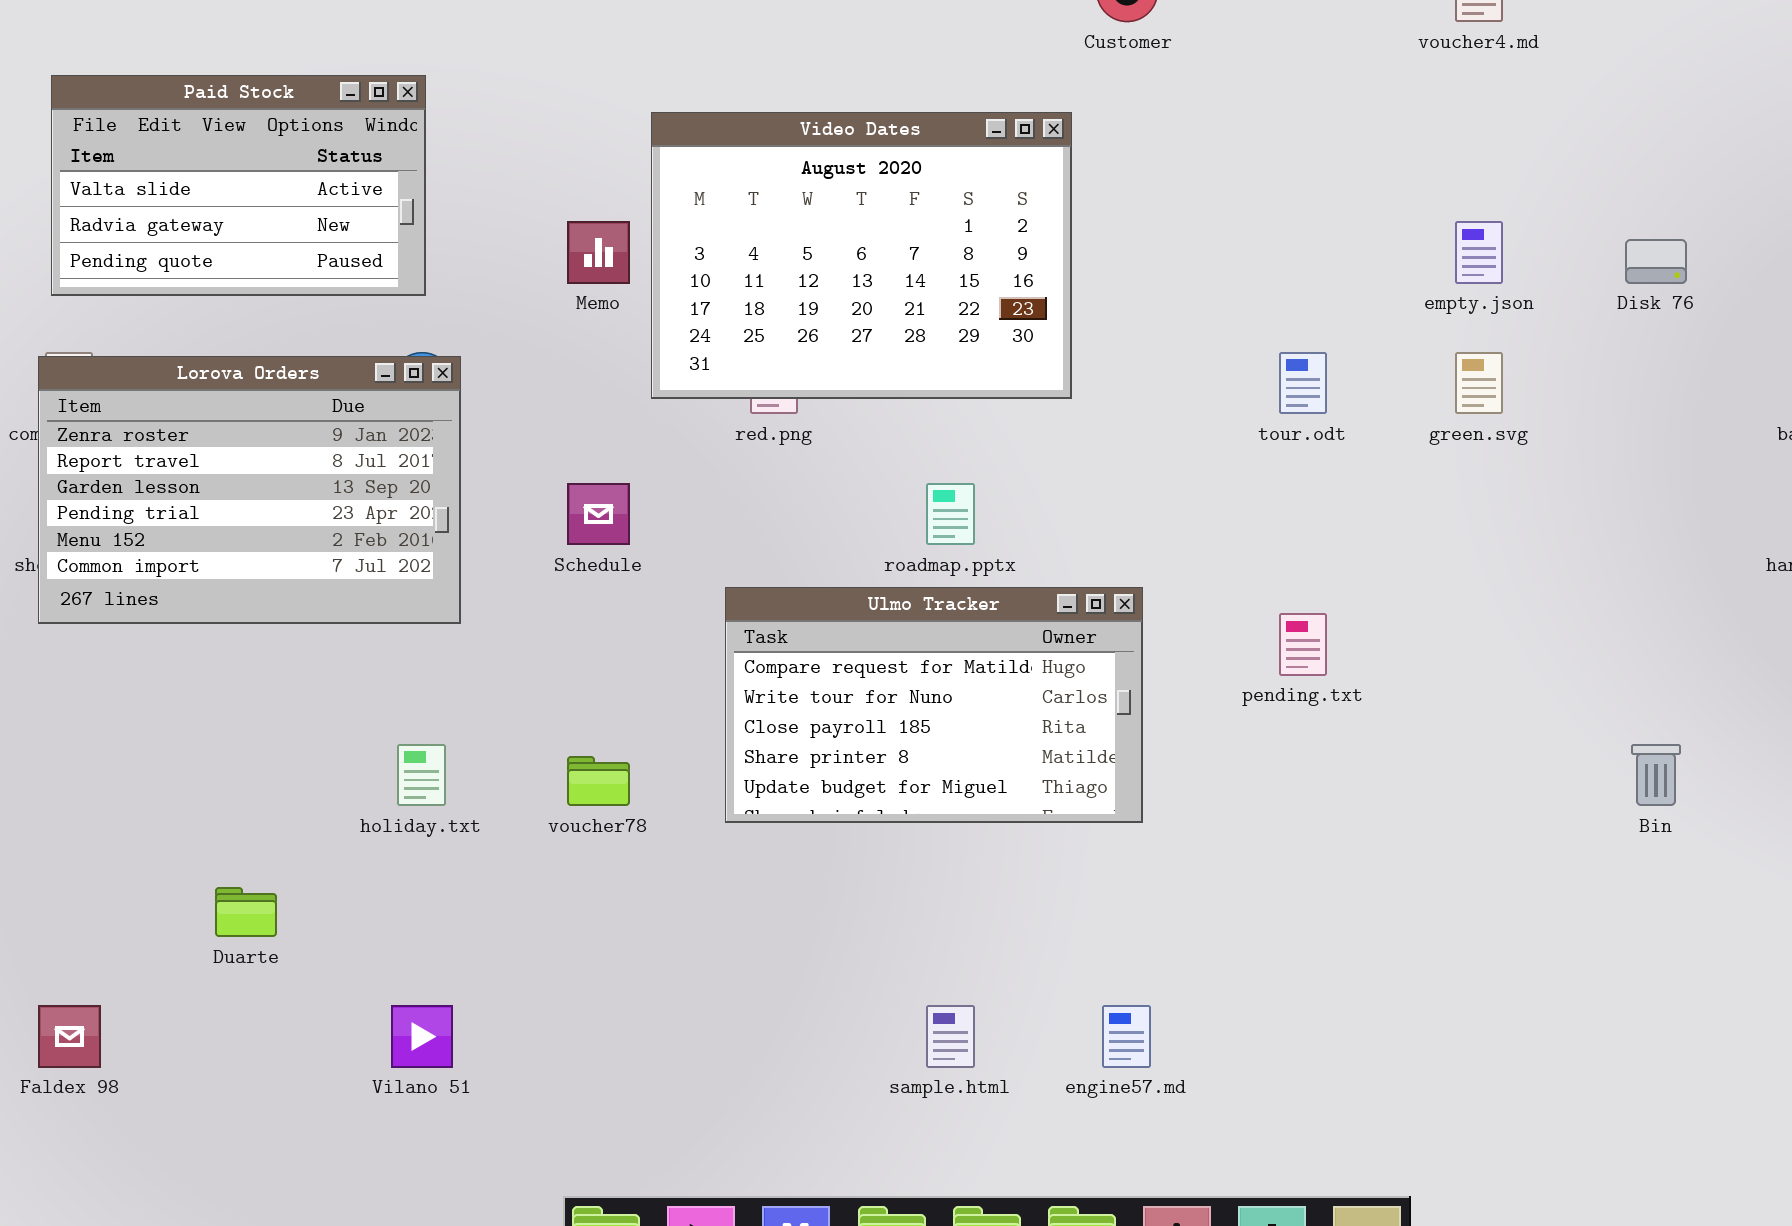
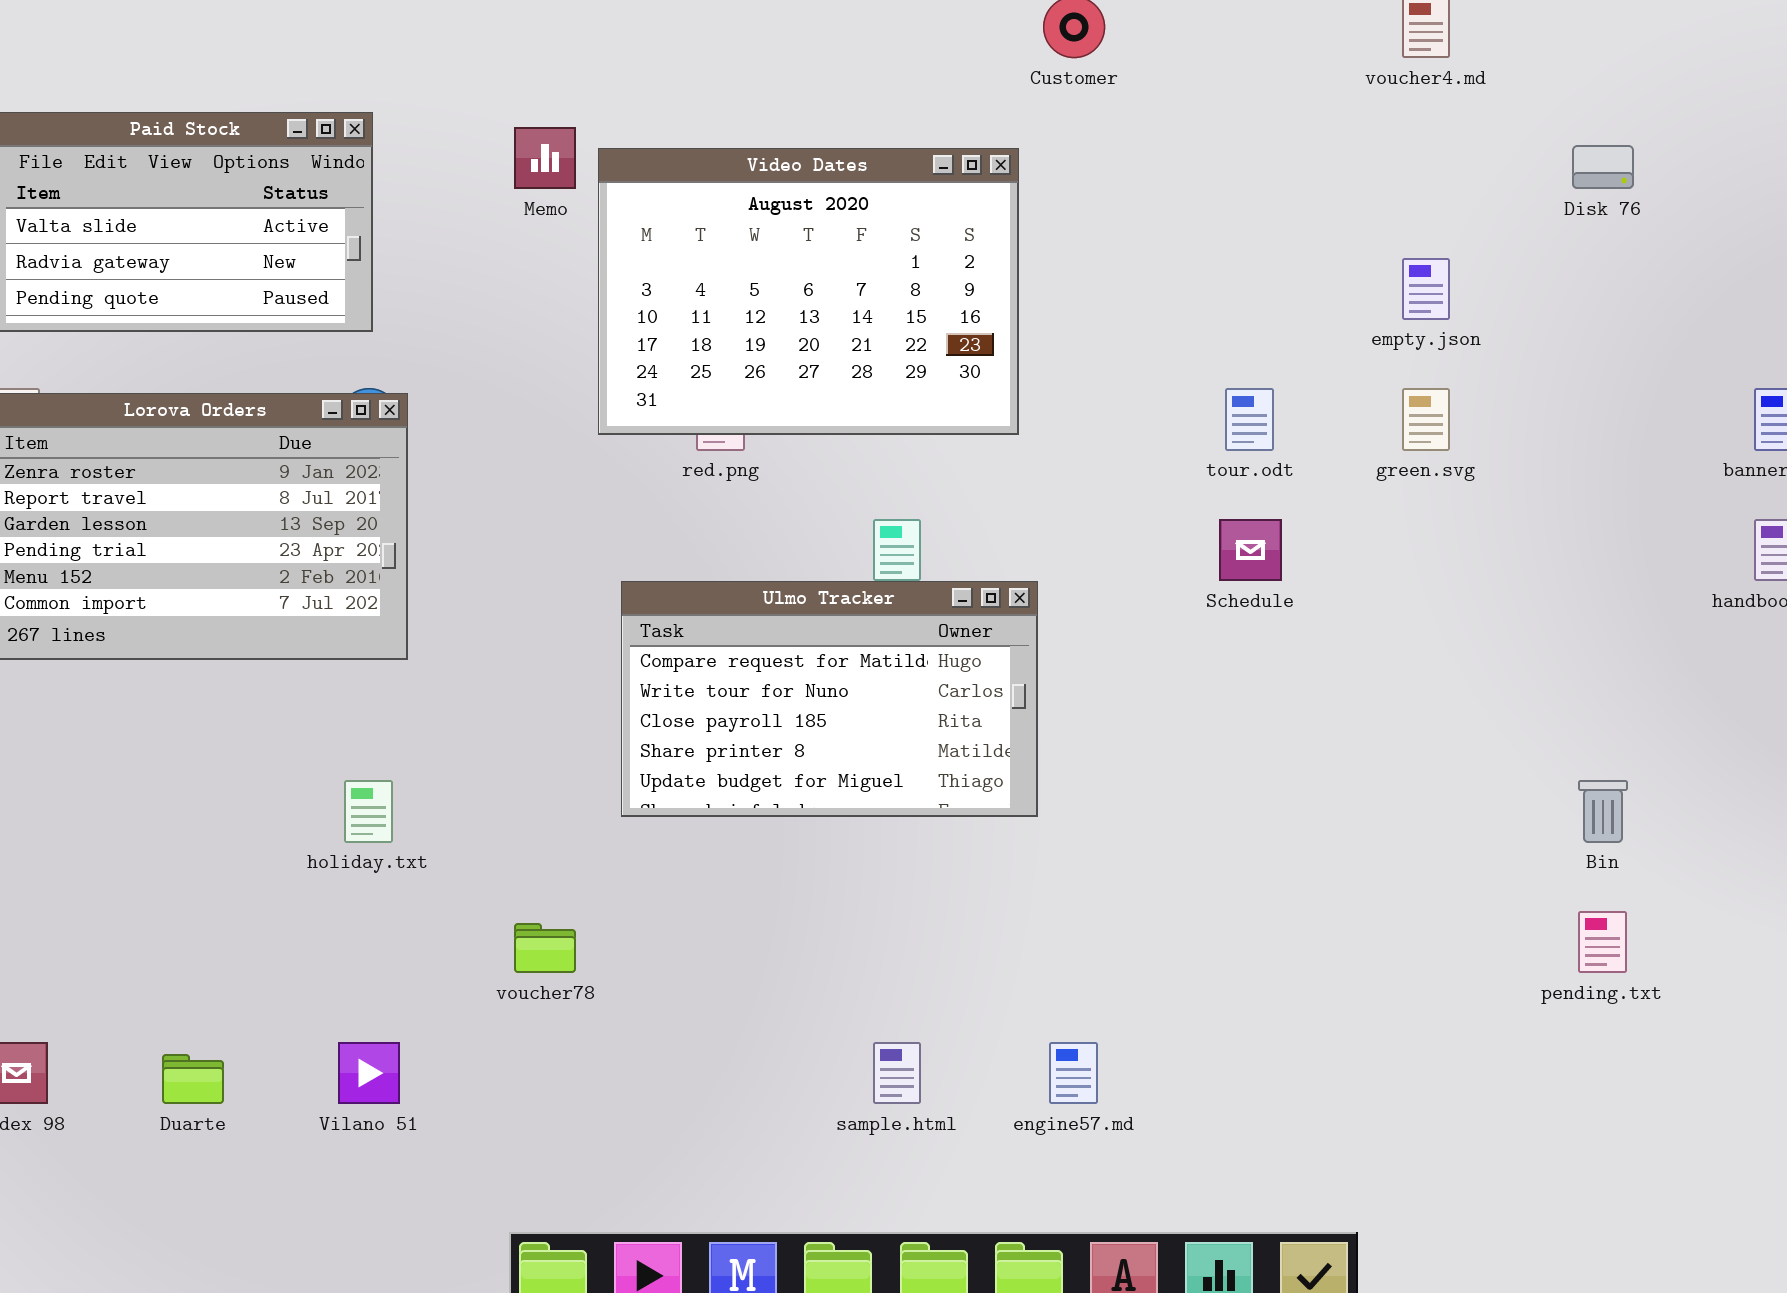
Memo: [567,221,630,284] -> [514,127,576,189], moved
Disk 76: [1625,239,1687,284] -> [1572,145,1634,189], moved
Schedule: [567,483,630,545] -> [1219,519,1282,581], moved
Ulmo Tracker: [725,587,1143,823] -> [621,581,1038,817], moved
pending.txt: [1279,613,1327,676] -> [1578,911,1627,973], moved
voucher78: [567,756,630,806] -> [514,923,576,973], moved
Duarte: [215,887,277,937] -> [162,1054,224,1104], moved

